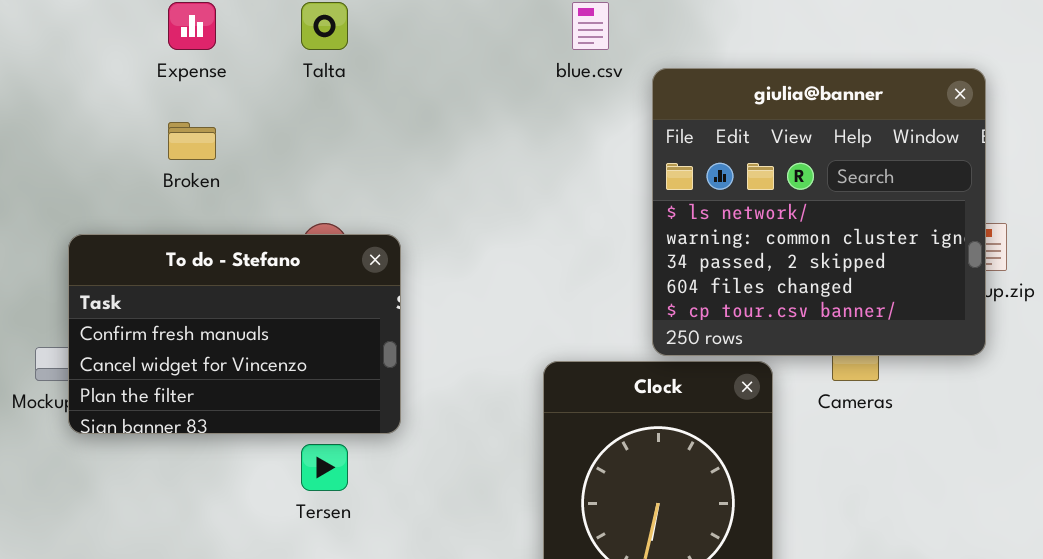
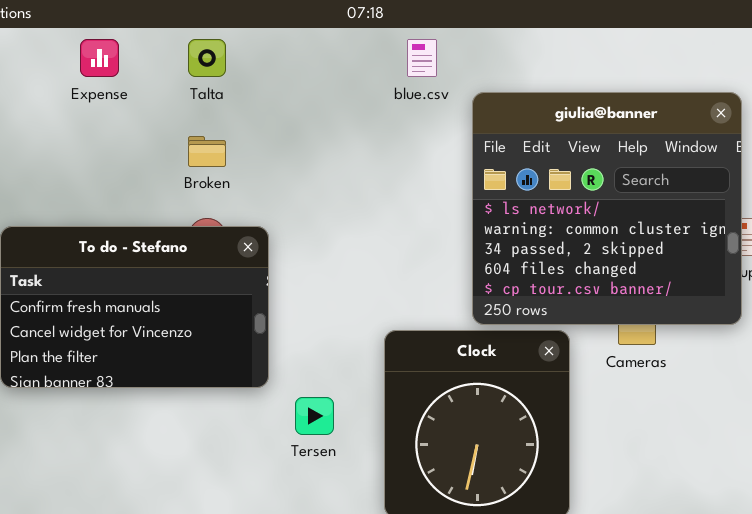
Broken: [168,122,216,160] -> [188,136,226,167], moved
Tersen: [301,444,348,491] -> [295,397,334,435], moved

